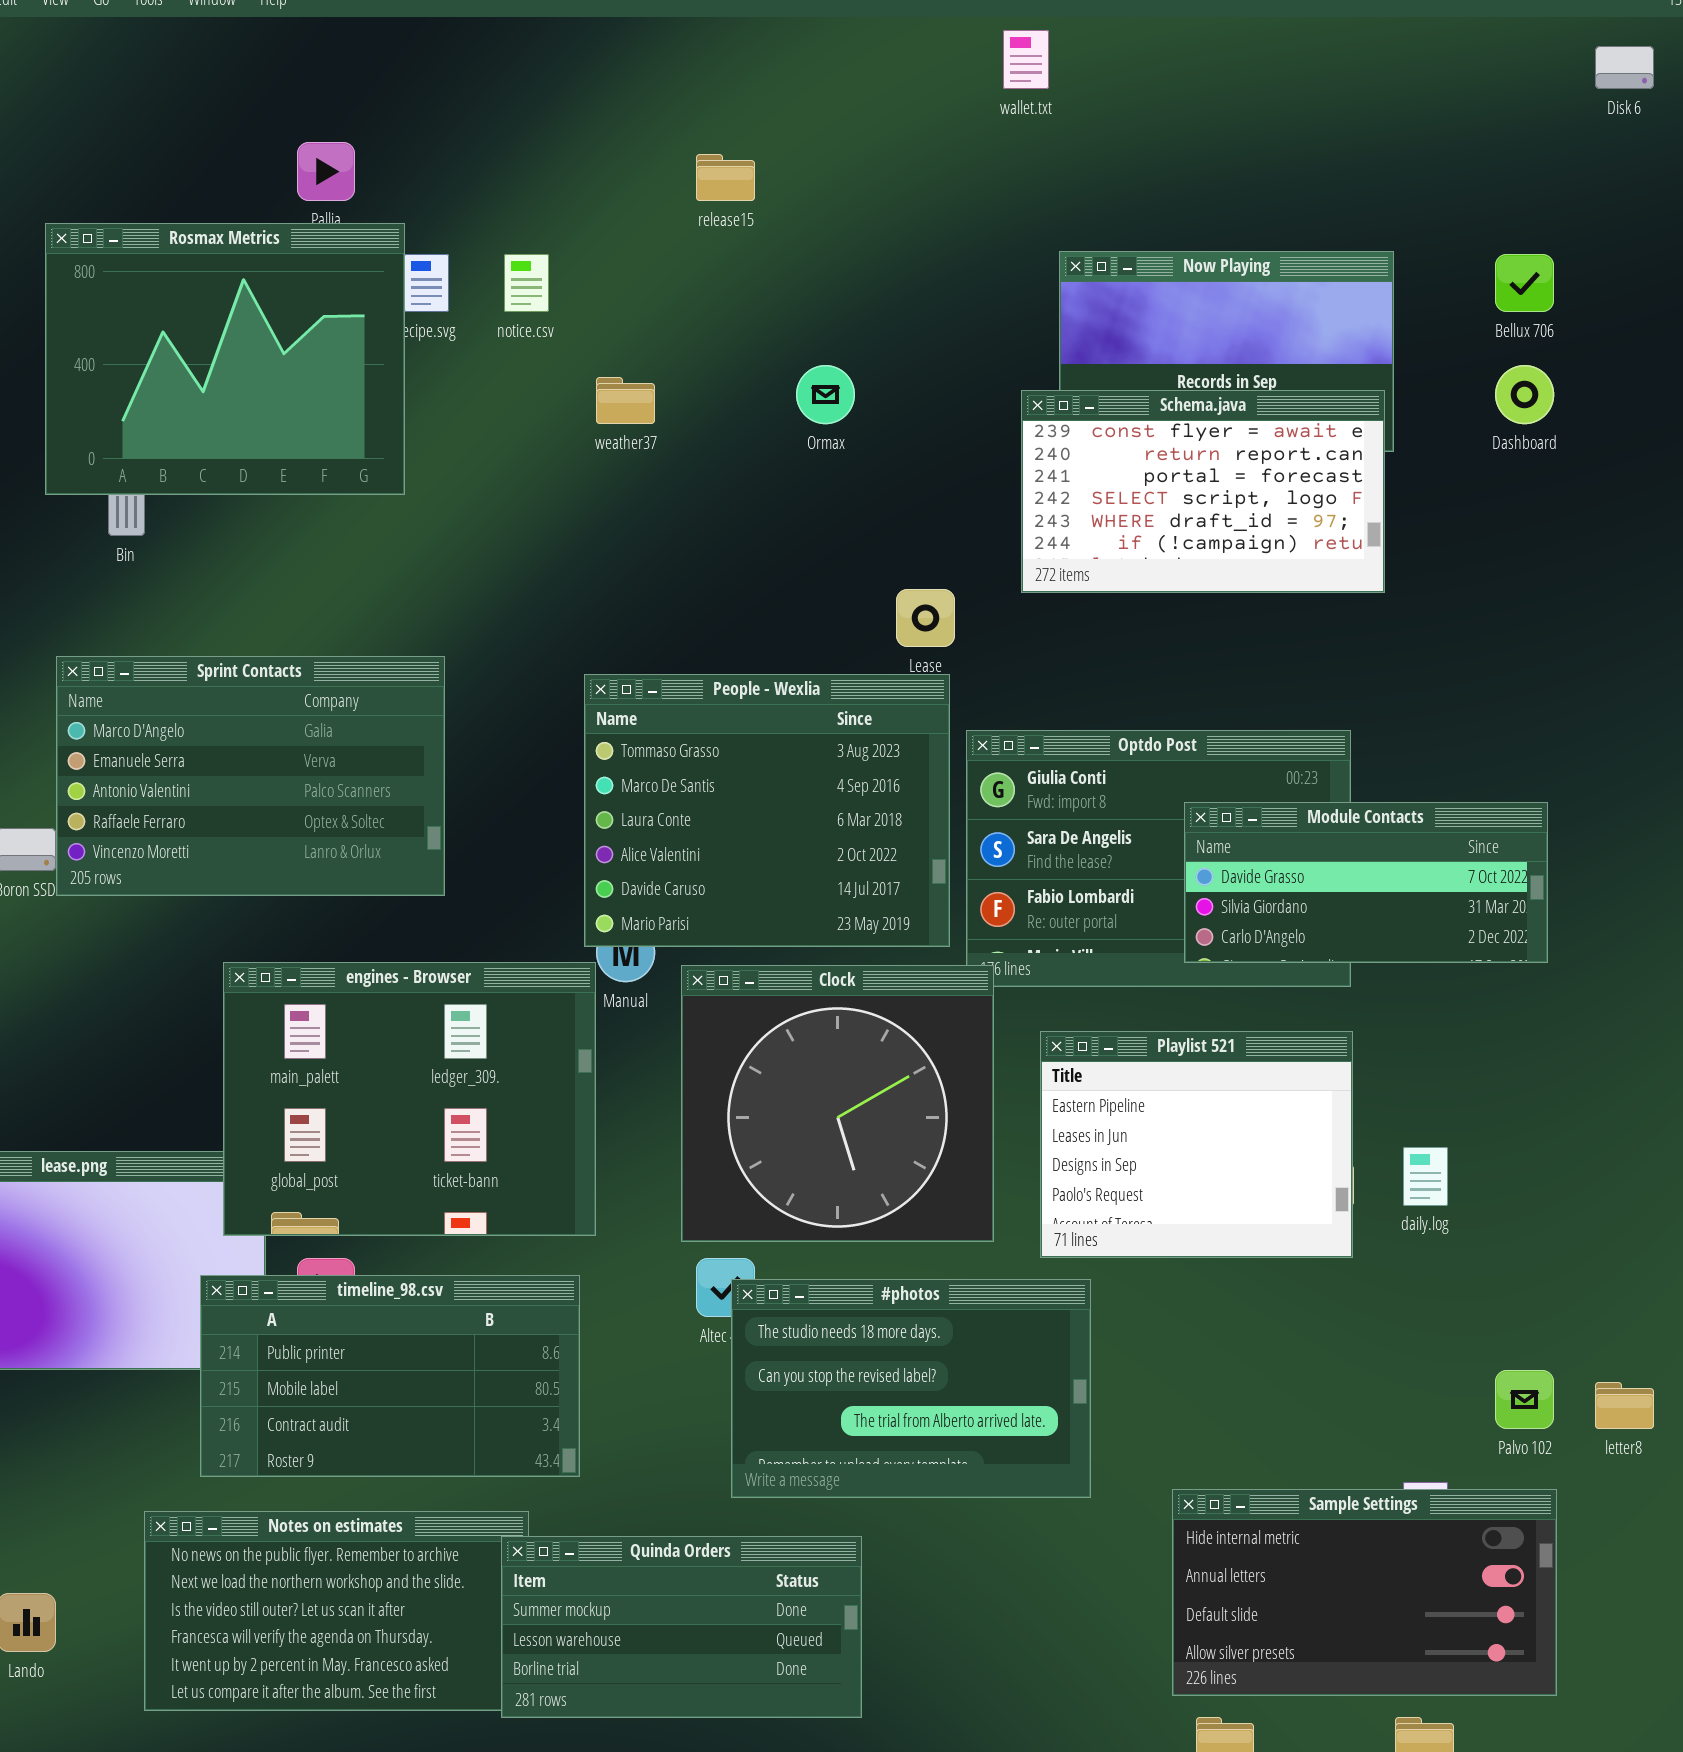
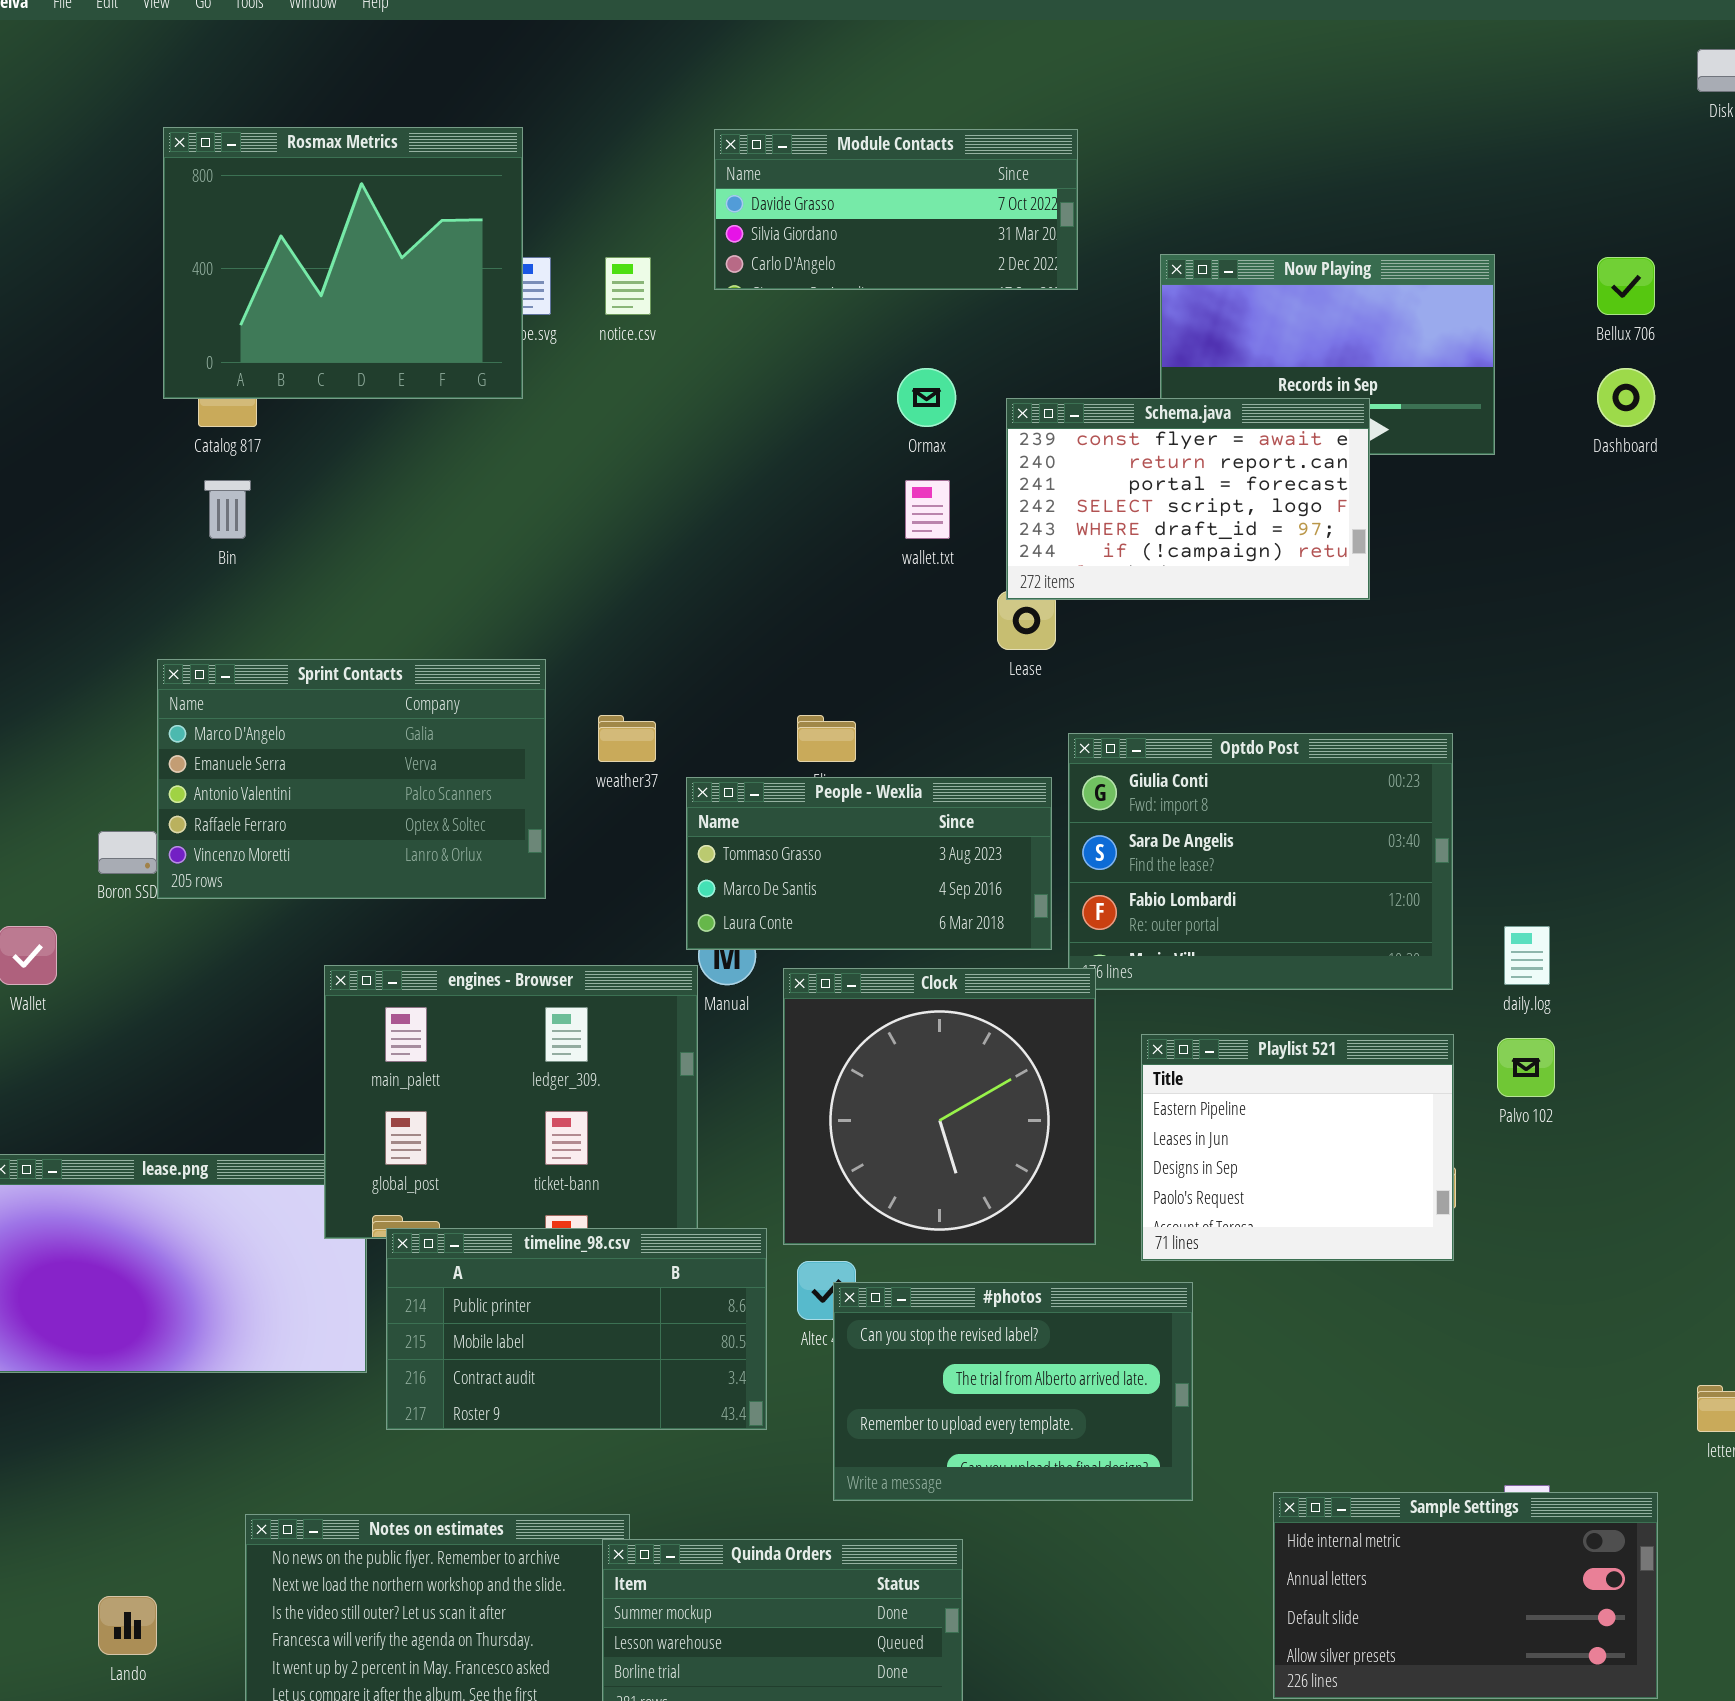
wallet.txt: [1003,30,1049,89] -> [905,480,950,539], moved
Rosmax Metrics: [45,223,405,495] -> [163,127,523,399], moved
weather37: [596,377,655,424] -> [598,715,656,762], moved
Schema.java: [1021,390,1385,593] -> [1006,398,1370,600], moved
People - Wexlia: [584,674,950,947] -> [686,777,1052,950], resized
Module Contacts: [1184,802,1548,963] -> [714,129,1078,290], moved
daily.log: [1403,1147,1448,1206] -> [1504,926,1550,985], moved
timeline_98.csv: [200,1275,580,1477] -> [386,1228,767,1430], moved
#photos: [731,1279,1091,1498] -> [833,1282,1193,1501], scrolled down 1 row
Palvo 102: [1495,1370,1554,1429] -> [1497,1038,1555,1097], moved

